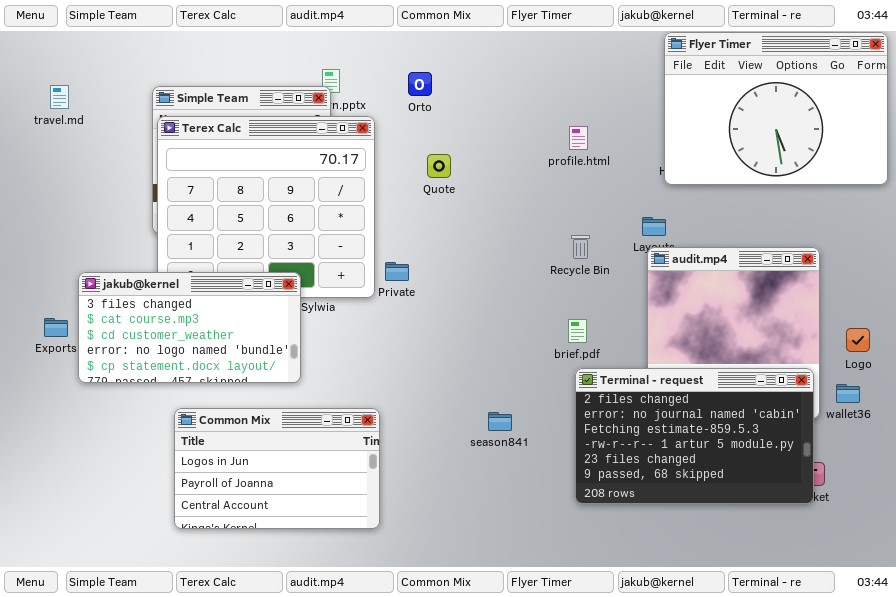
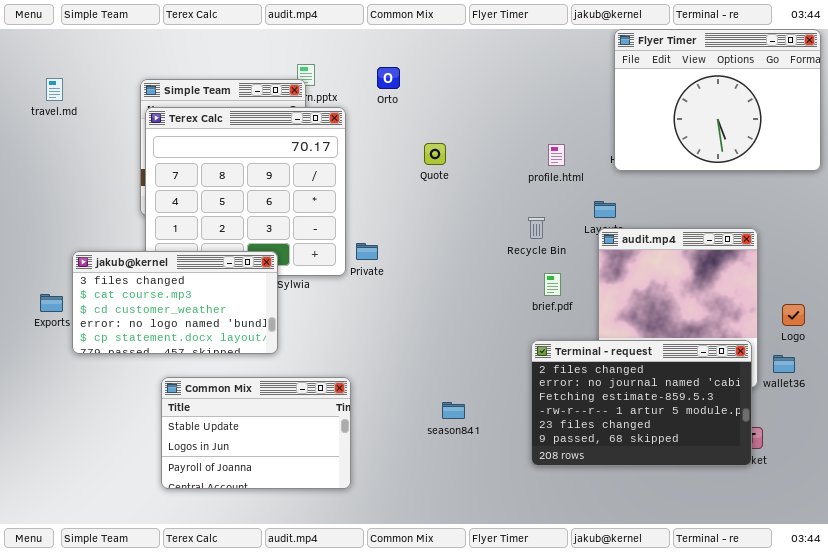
profile.html: [569,126,588,150] -> [548,144,565,166], moved
Quote: [427,154,451,178] -> [424,143,446,165], moved
brief.pdf: [568,319,587,343] -> [544,273,561,296], moved
Common Mix: [174,408,380,529] -> [161,377,351,489], scrolled up 1 row
season841: [488,412,512,431] -> [442,402,465,419], moved

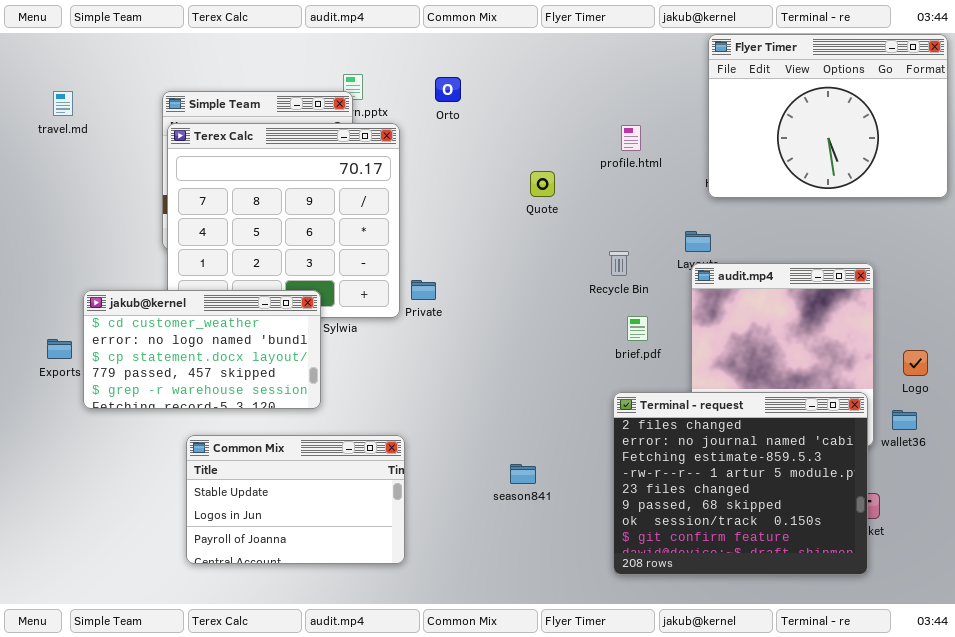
Quote: [424,143,446,165] -> [530,171,555,197], moved
profile.html: [548,144,565,166] -> [621,125,641,151], moved
jakub@kernel: [72,251,278,354] -> [83,290,321,409], scrolled down 2 rows
Terminal - request: [531,340,752,466] -> [613,392,868,575], resized

